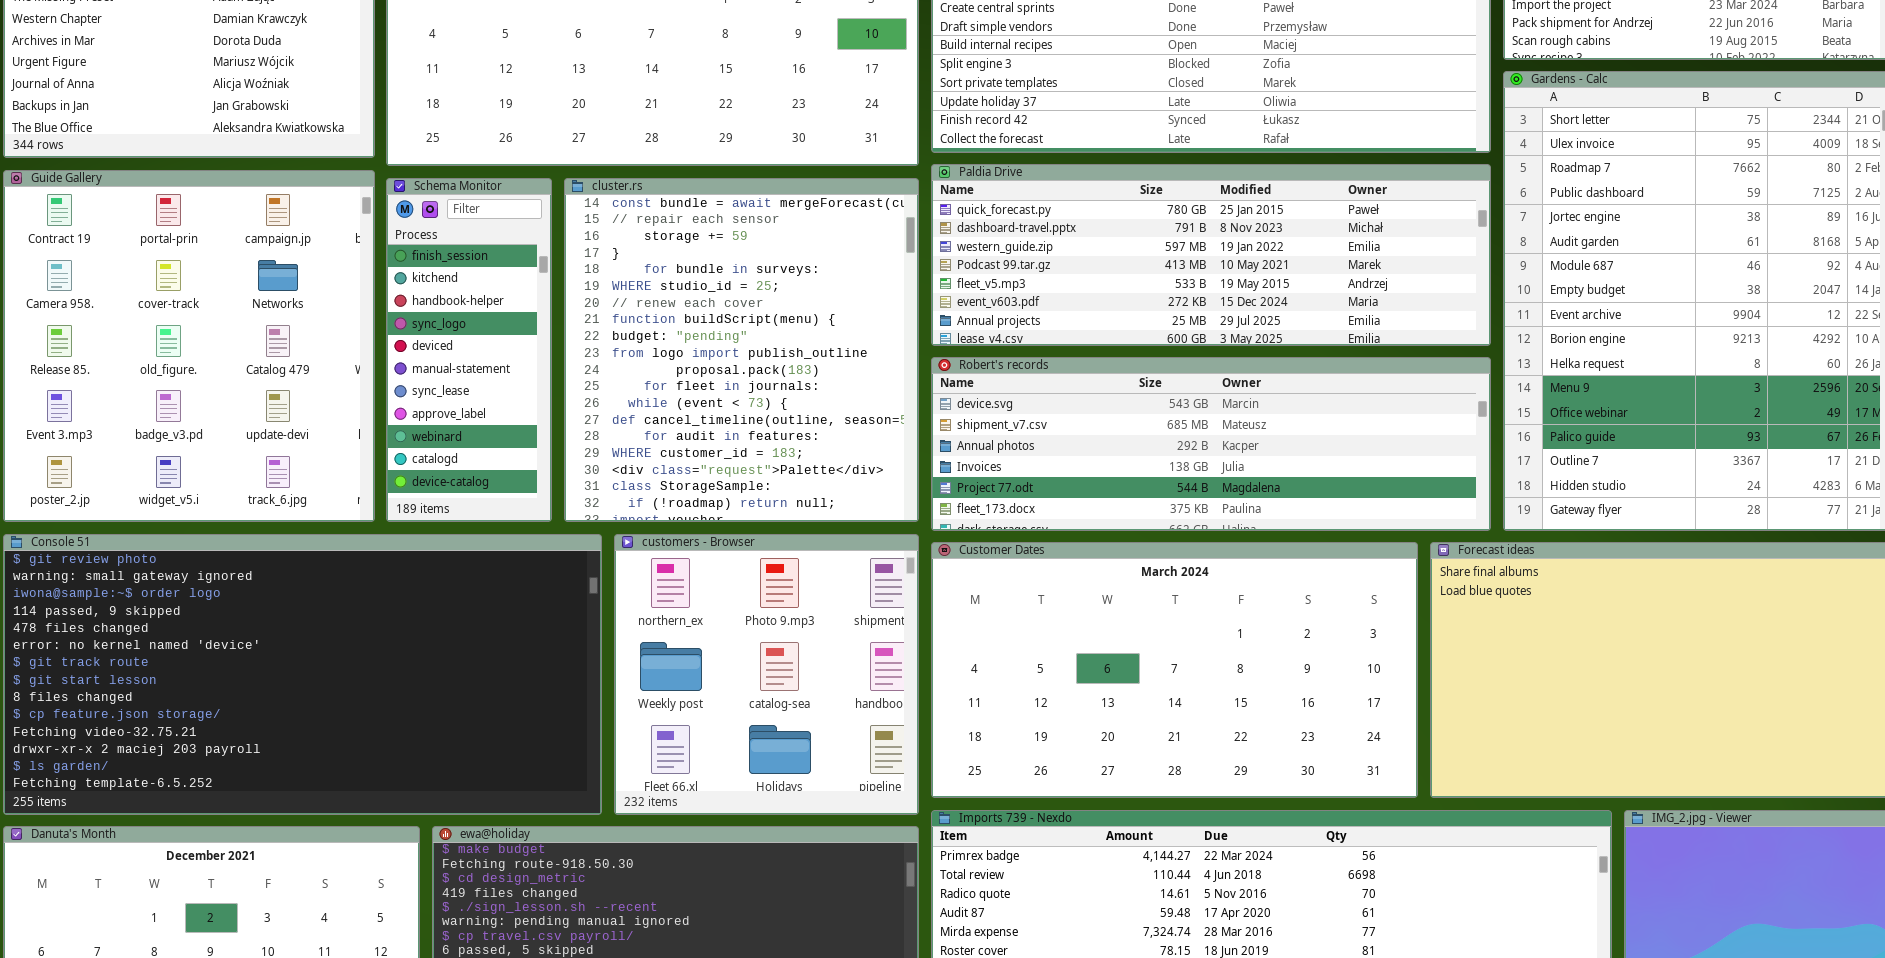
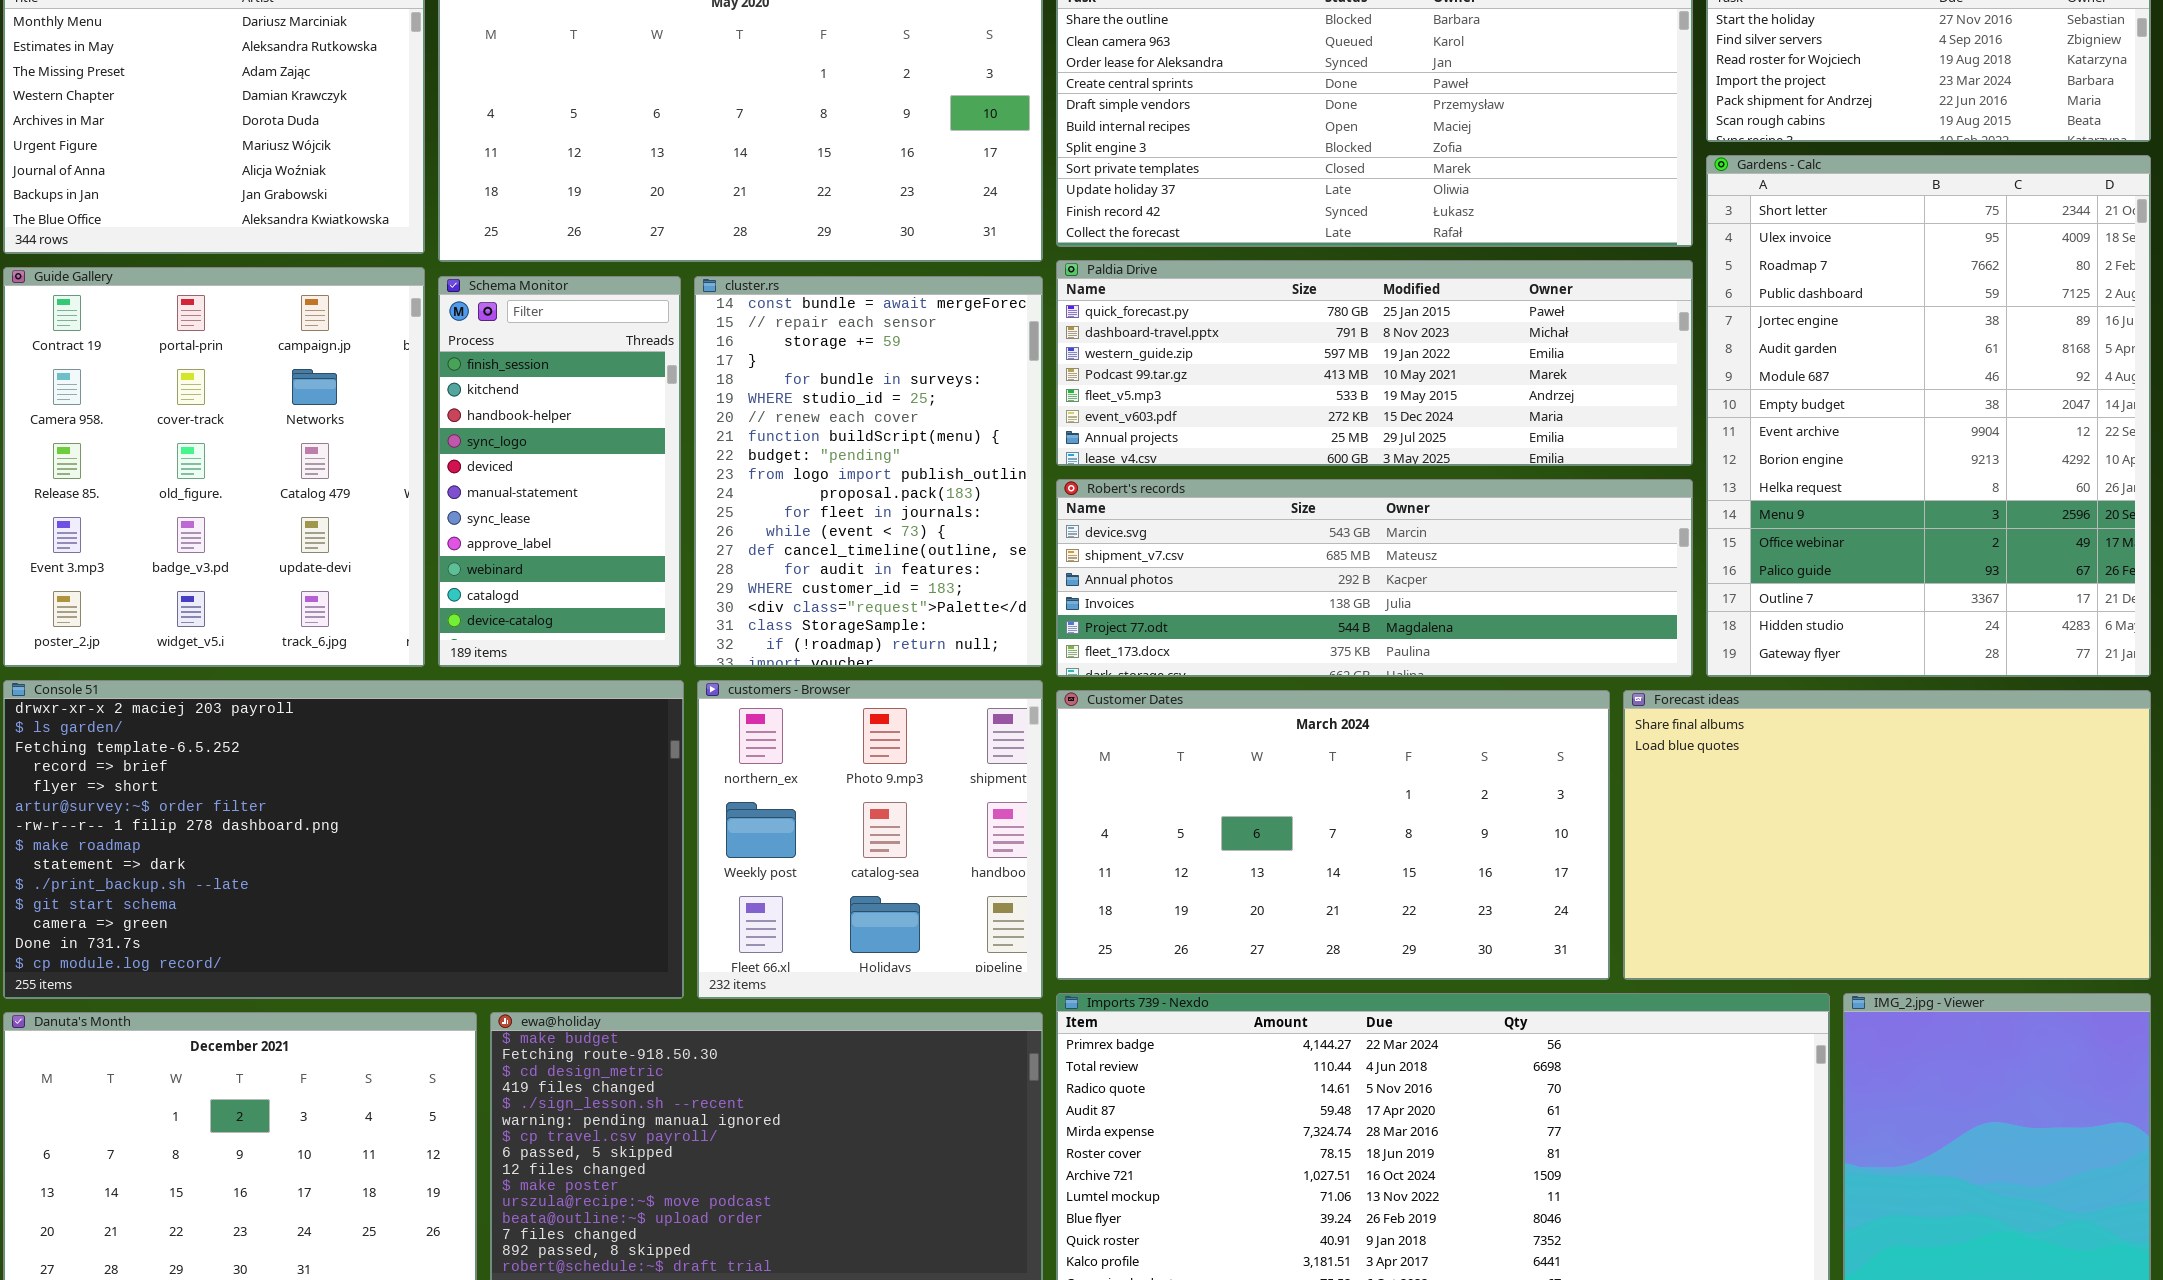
Schema Monitor: [386,178,552,522] -> [438,276,681,667], resized
cluster.rs: [564,178,919,522] -> [694,276,1043,667], resized
Console 51: [3,534,602,815] -> [3,680,684,999], scrolled down 11 rows

